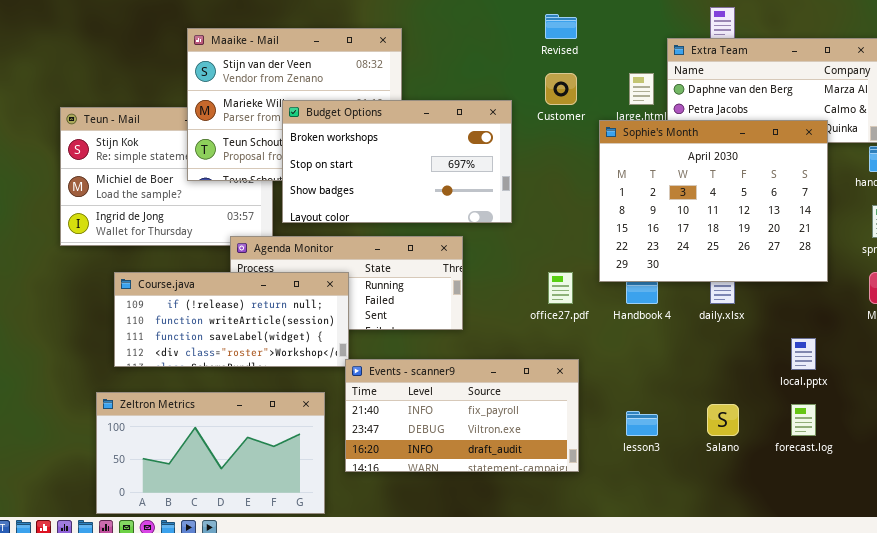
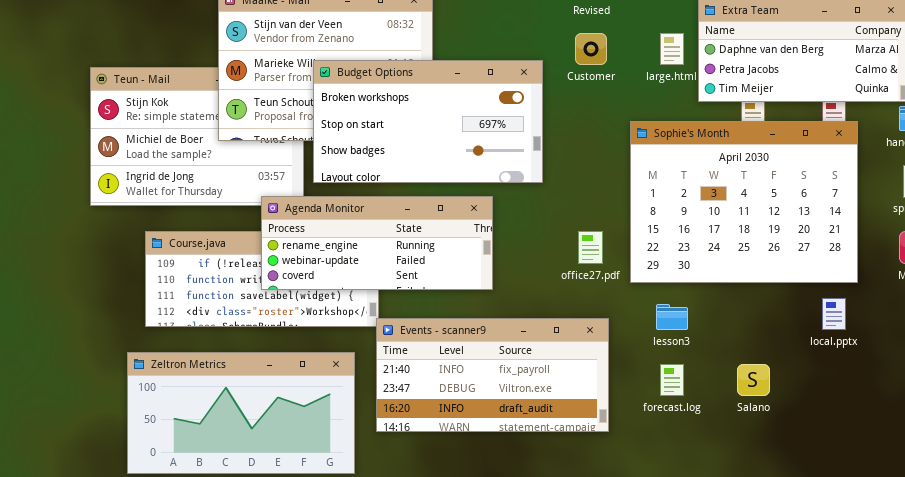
Sophie's Month: [599,120,828,282] -> [630,121,858,283], moved
Agenda Monitor: [230,236,463,330] -> [261,196,493,290], raised
forecast.log: [791,404,816,436] -> [660,364,684,396], moved
lesson3: [626,411,658,436] -> [656,304,688,330], moved

